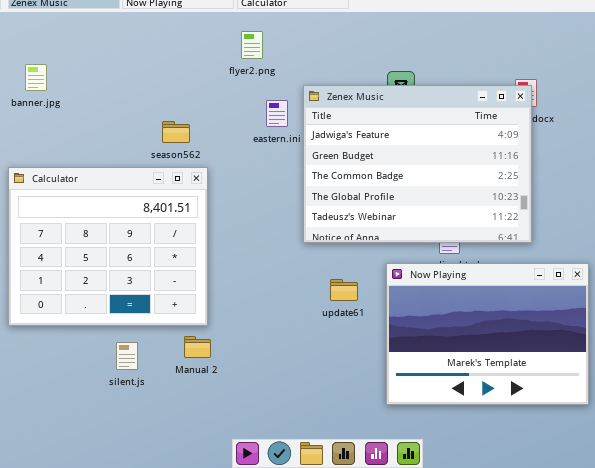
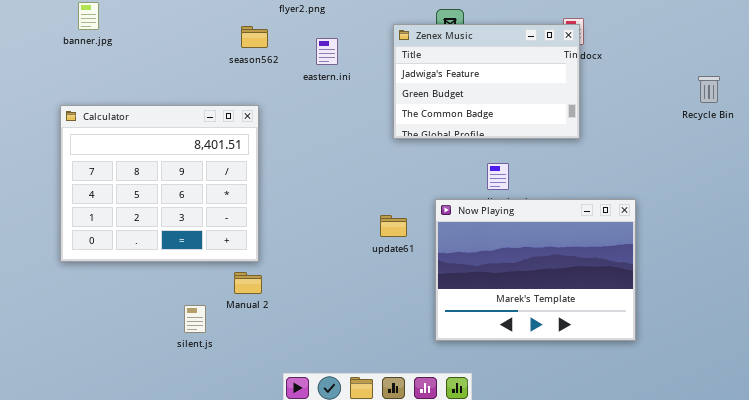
Zenex Music: [303,85,532,243] -> [393,24,580,139], resized
season562: [162,121,190,143] -> [241,26,268,48], moved
silent.js: [116,342,138,370] -> [184,305,206,333], moved

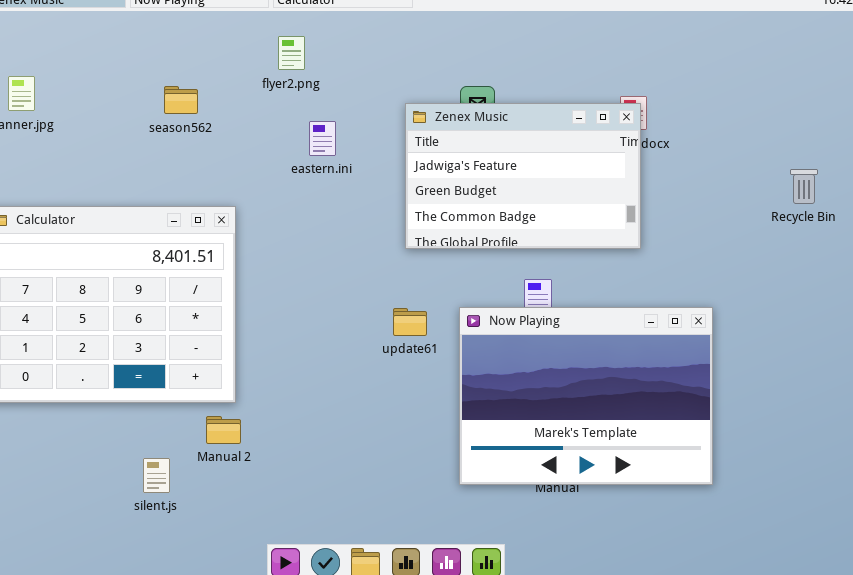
season562: [241,26,268,48] -> [164,86,198,114], moved
Now Playing: [435,199,636,341] -> [459,307,713,485], moved
update61: [380,215,407,237] -> [393,308,427,336], moved

